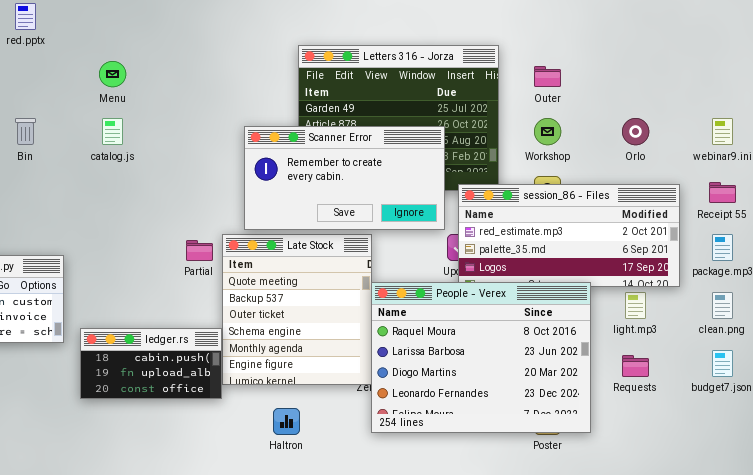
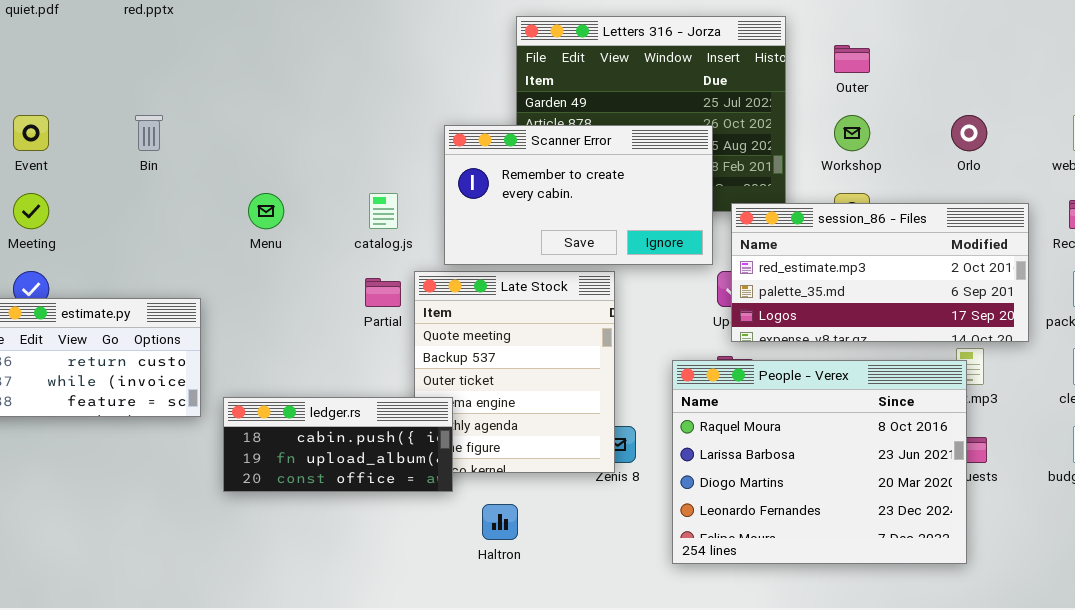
Menu: [99,61,126,87] -> [248,193,284,229], moved
catalog.js: [102,118,123,145] -> [369,193,398,229], moved
People - Verex: [371,282,591,433] -> [672,360,967,564], moved
ledger.rs: [80,328,222,399] -> [223,397,453,492], resized

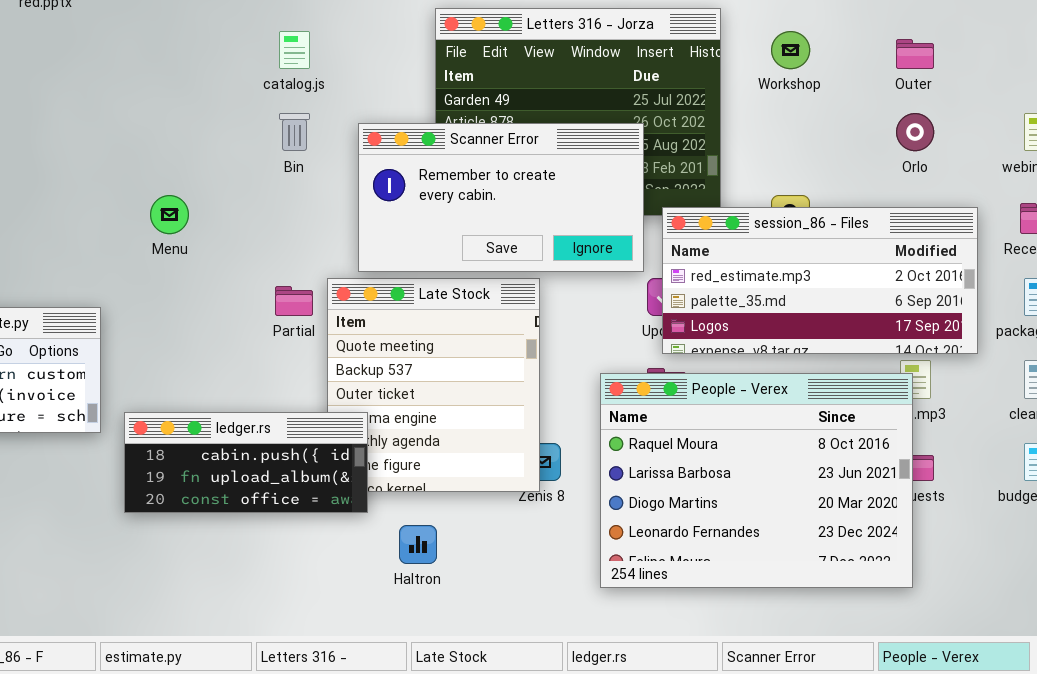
Outer: [834,45,870,73] -> [896,39,934,69], moved
Bin: [135,115,163,151] -> [279,113,310,151], moved
Workshop: [834,115,870,151] -> [771,31,810,69], moved
catalog.js: [369,193,398,229] -> [279,31,310,69], moved

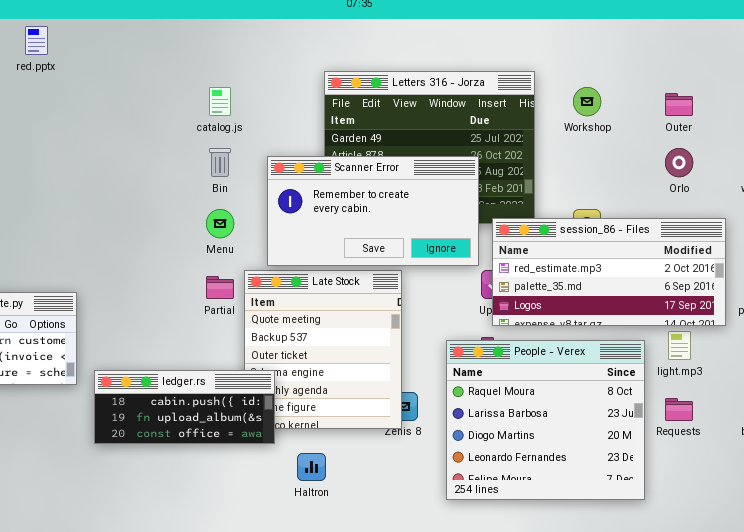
Menu: [150,195,189,234] -> [206,209,234,238], moved
People - Verex: [600,373,913,588] -> [446,340,645,500], resized

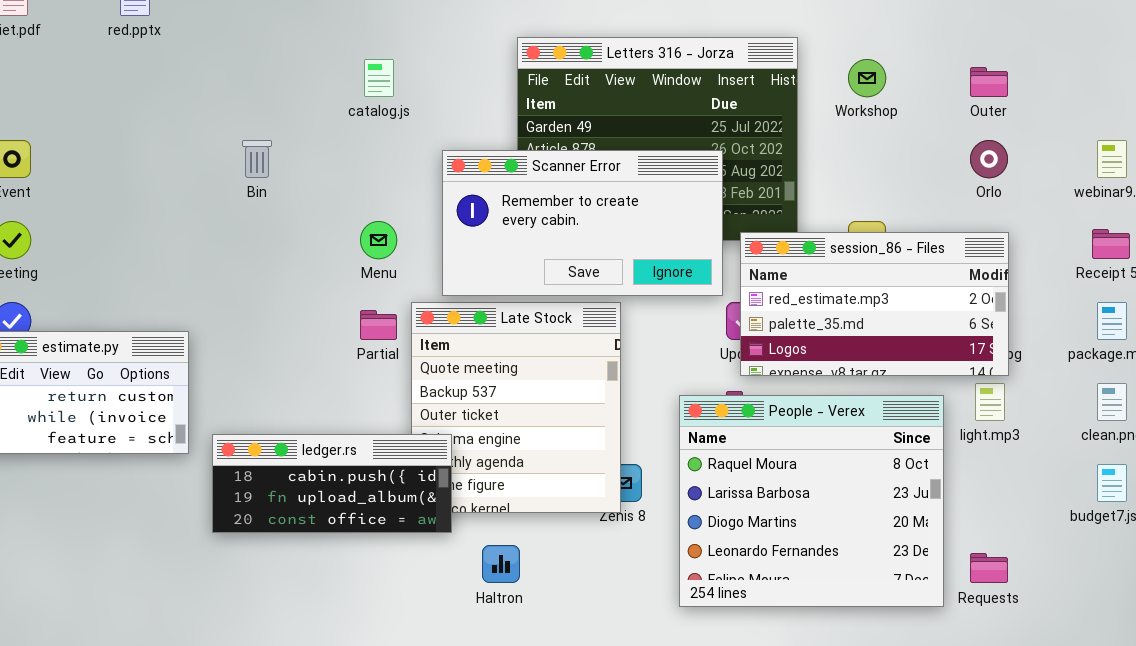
Bin: [209,148,231,177] -> [242,140,272,178], moved
session_86 - Files: [492,218,726,326] -> [740,232,1009,376], resized
Requests: [665,398,693,421] -> [970,553,1008,583], moved

